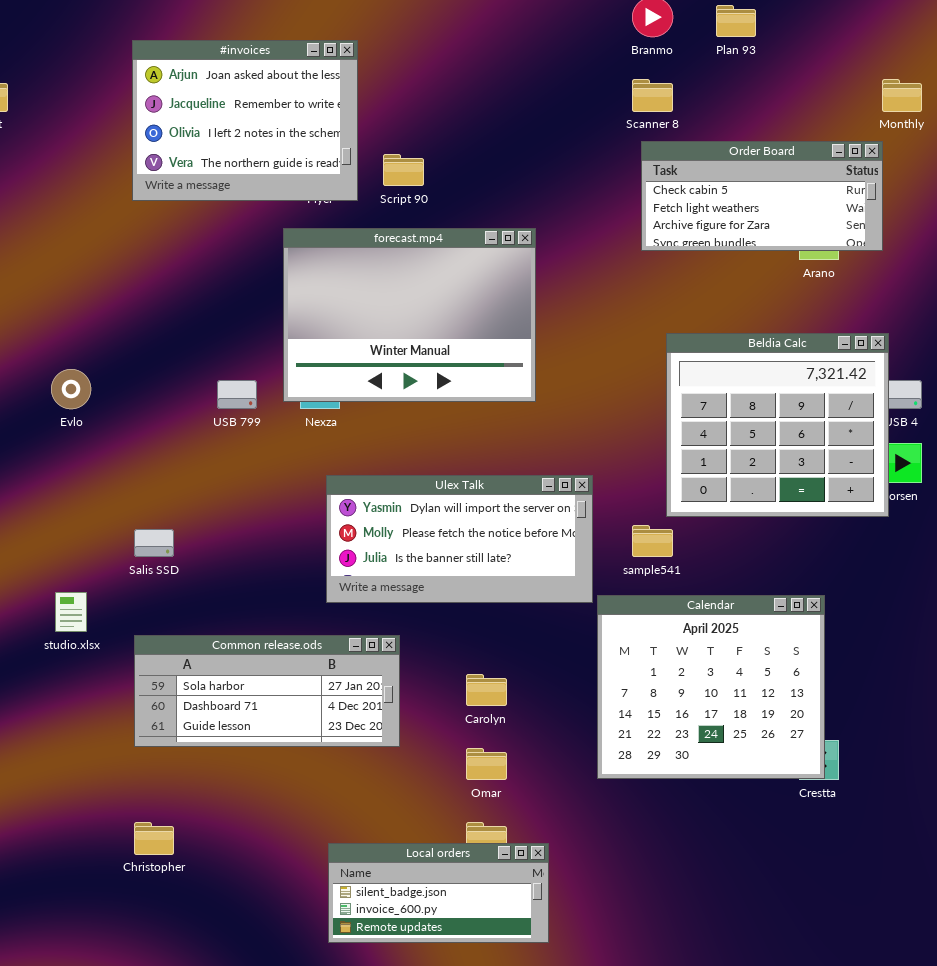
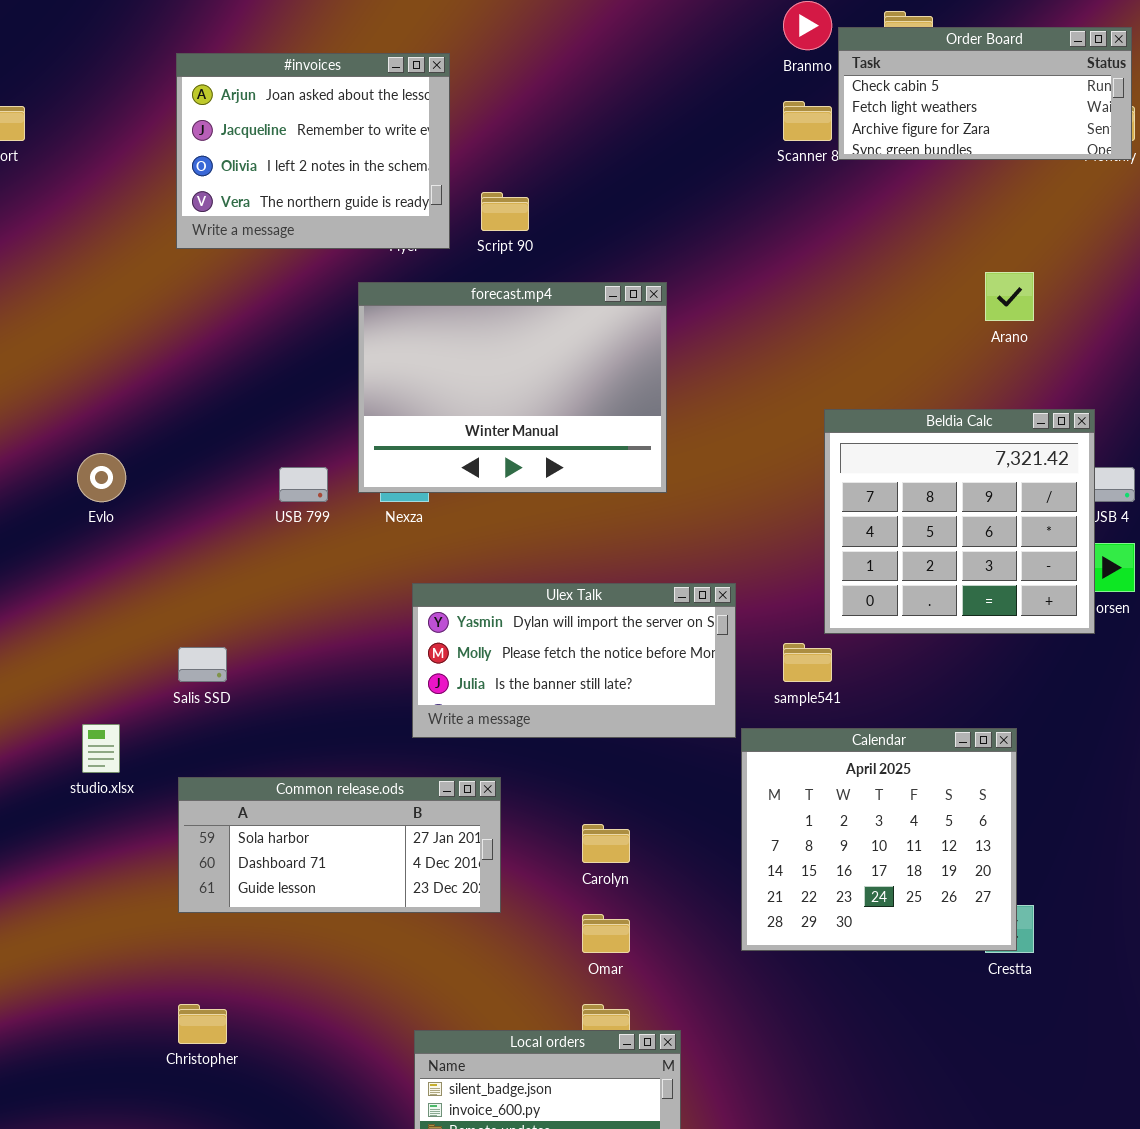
Order Board: [641,141,883,251] -> [838,27,1132,160], moved

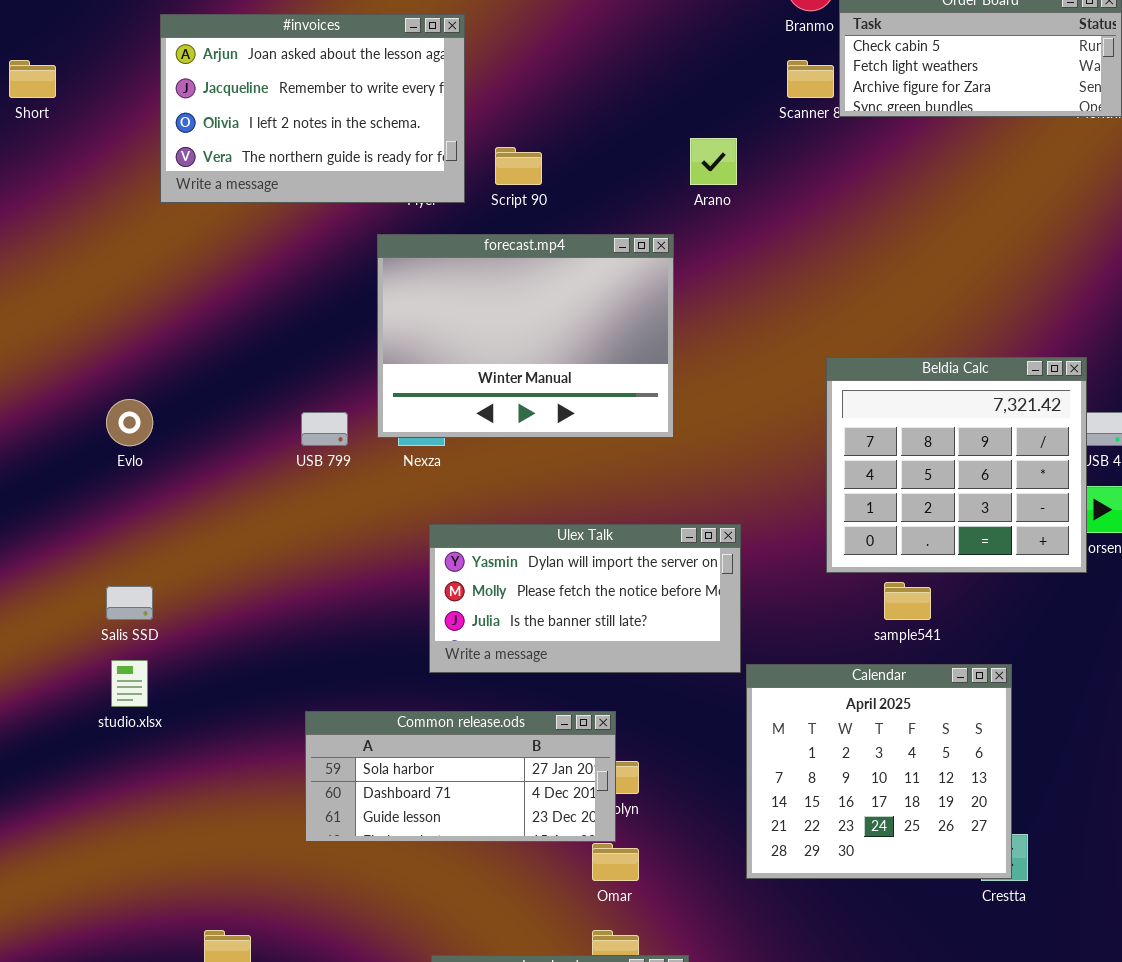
#invoices: [176,53,450,249] -> [160,14,465,203], resized
Arano: [985,272,1034,321] -> [690,138,737,185], moved
sample541: [783,643,832,682] -> [884,582,931,620], moved
Salis SSD: [178,647,227,682] -> [106,586,153,620], moved
Common release.ods: [178,777,501,913] -> [305,711,616,842], moved

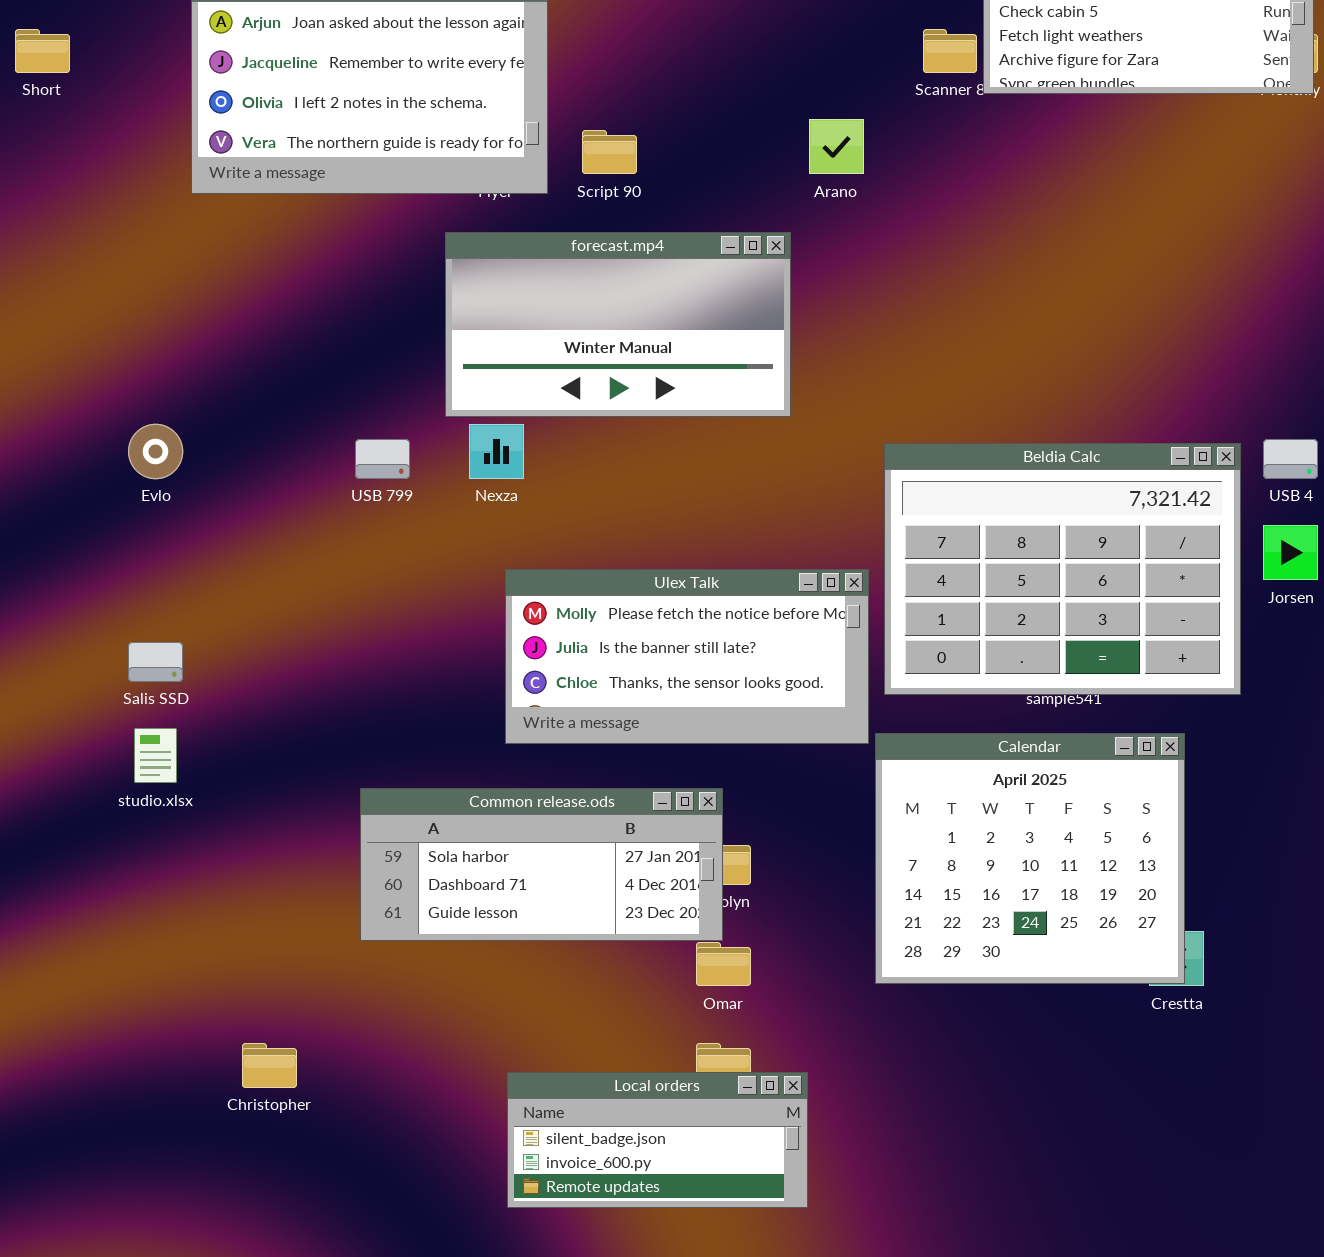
forecast.mp4: [377,234,674,438] -> [445,232,791,417], resized
Beldia Calc: [826,357,1087,573] -> [884,443,1241,695], moved, resized
Ulex Talk: [429,524,741,673] -> [505,569,869,744], scrolled down 1 row

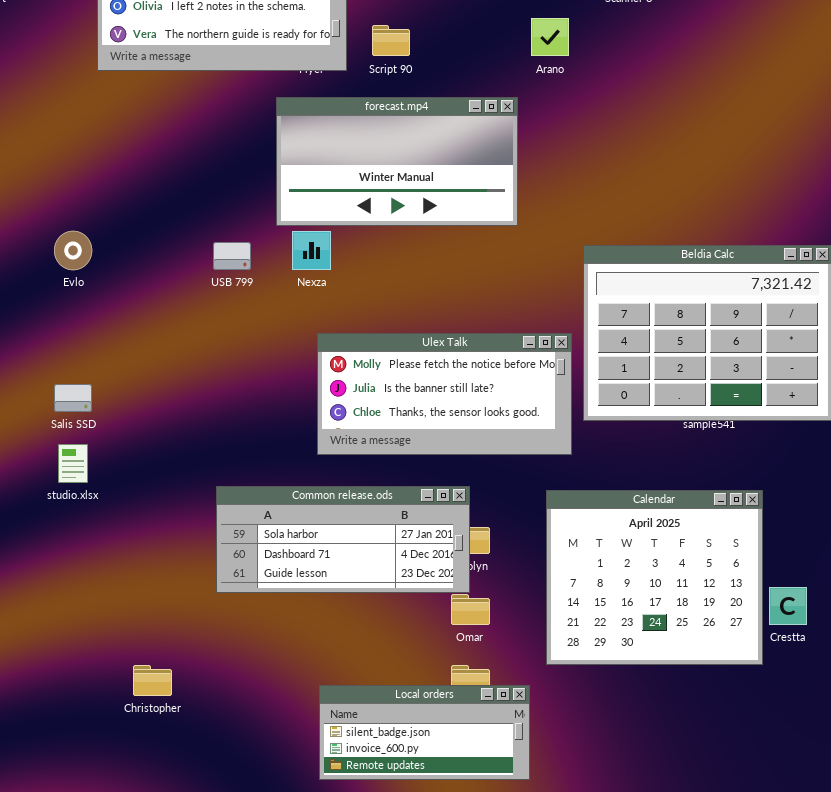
Calendar: [875,733,1185,984] -> [546,490,763,665], moved

